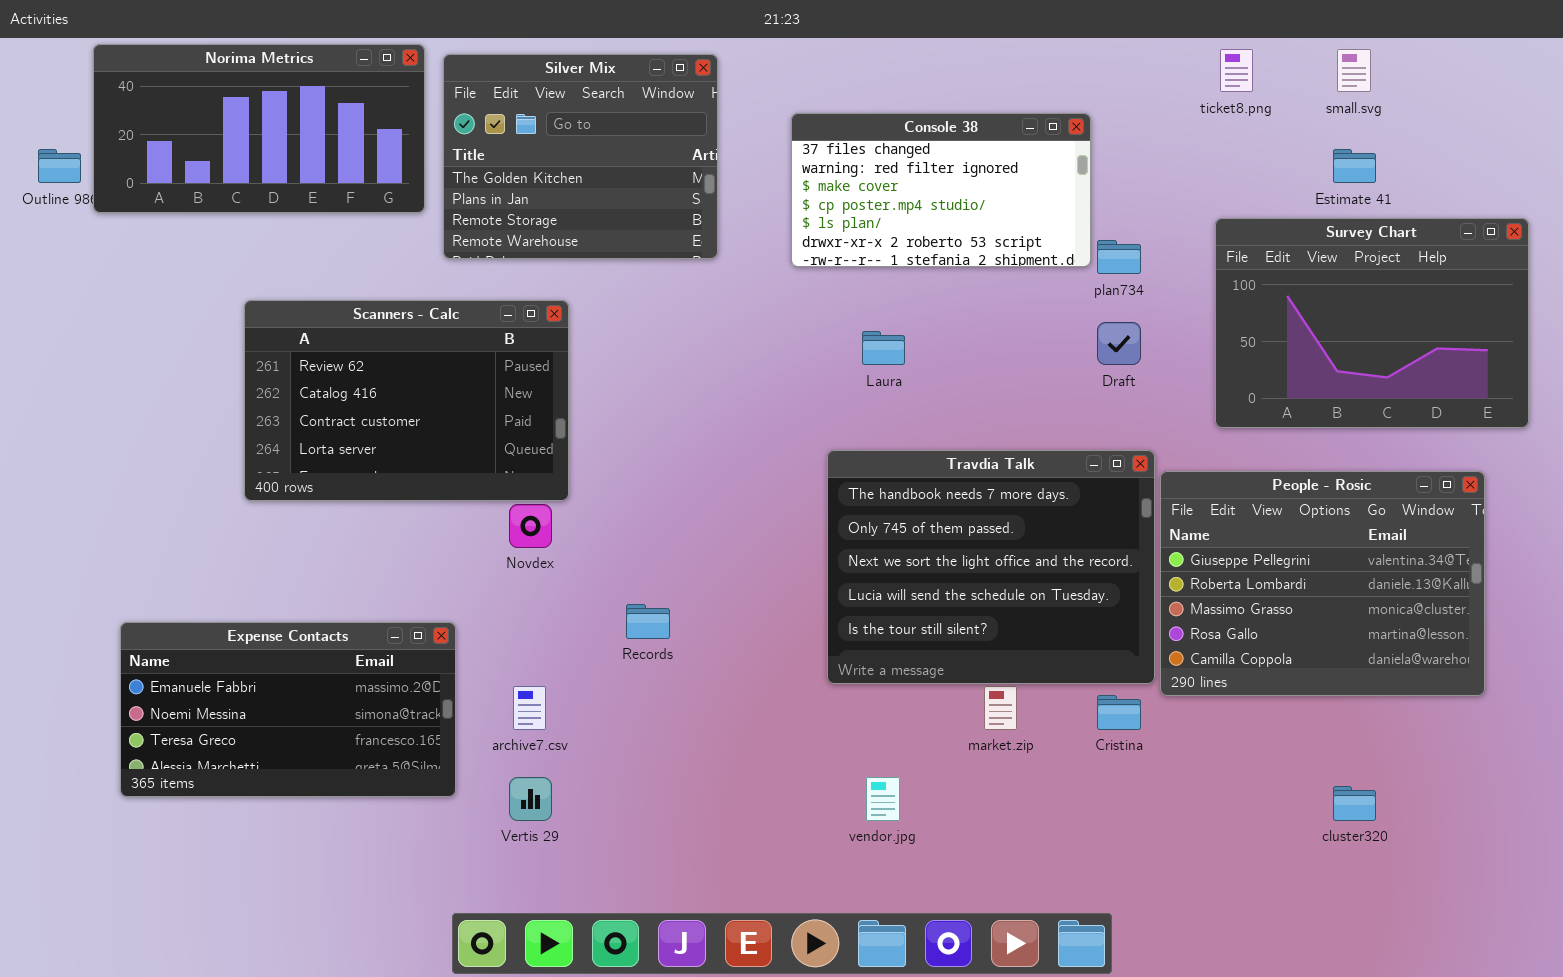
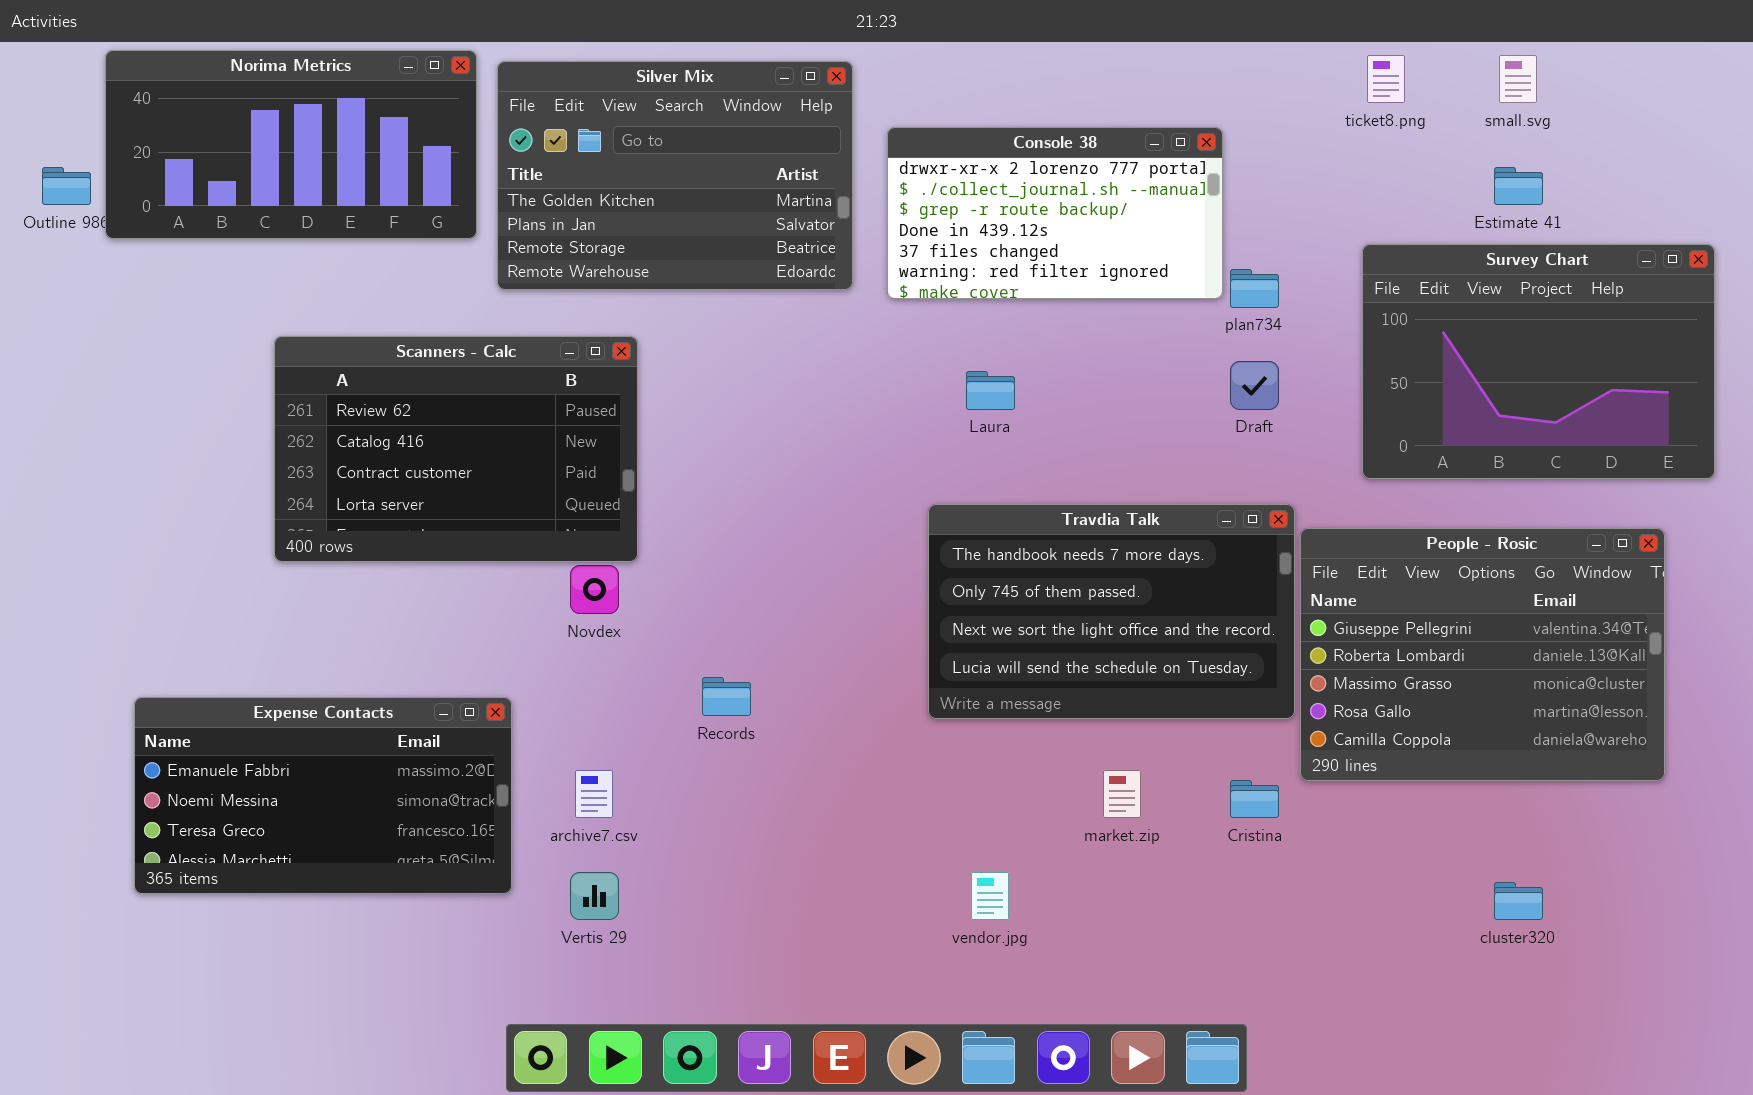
Silver Mix: [443,54,718,259] -> [497,61,853,290], resized
Console 38: [791,113,1091,267] -> [887,127,1223,299], scrolled up 4 rows
Travdia Talk: [827,450,1155,684] -> [928,504,1295,719], resized

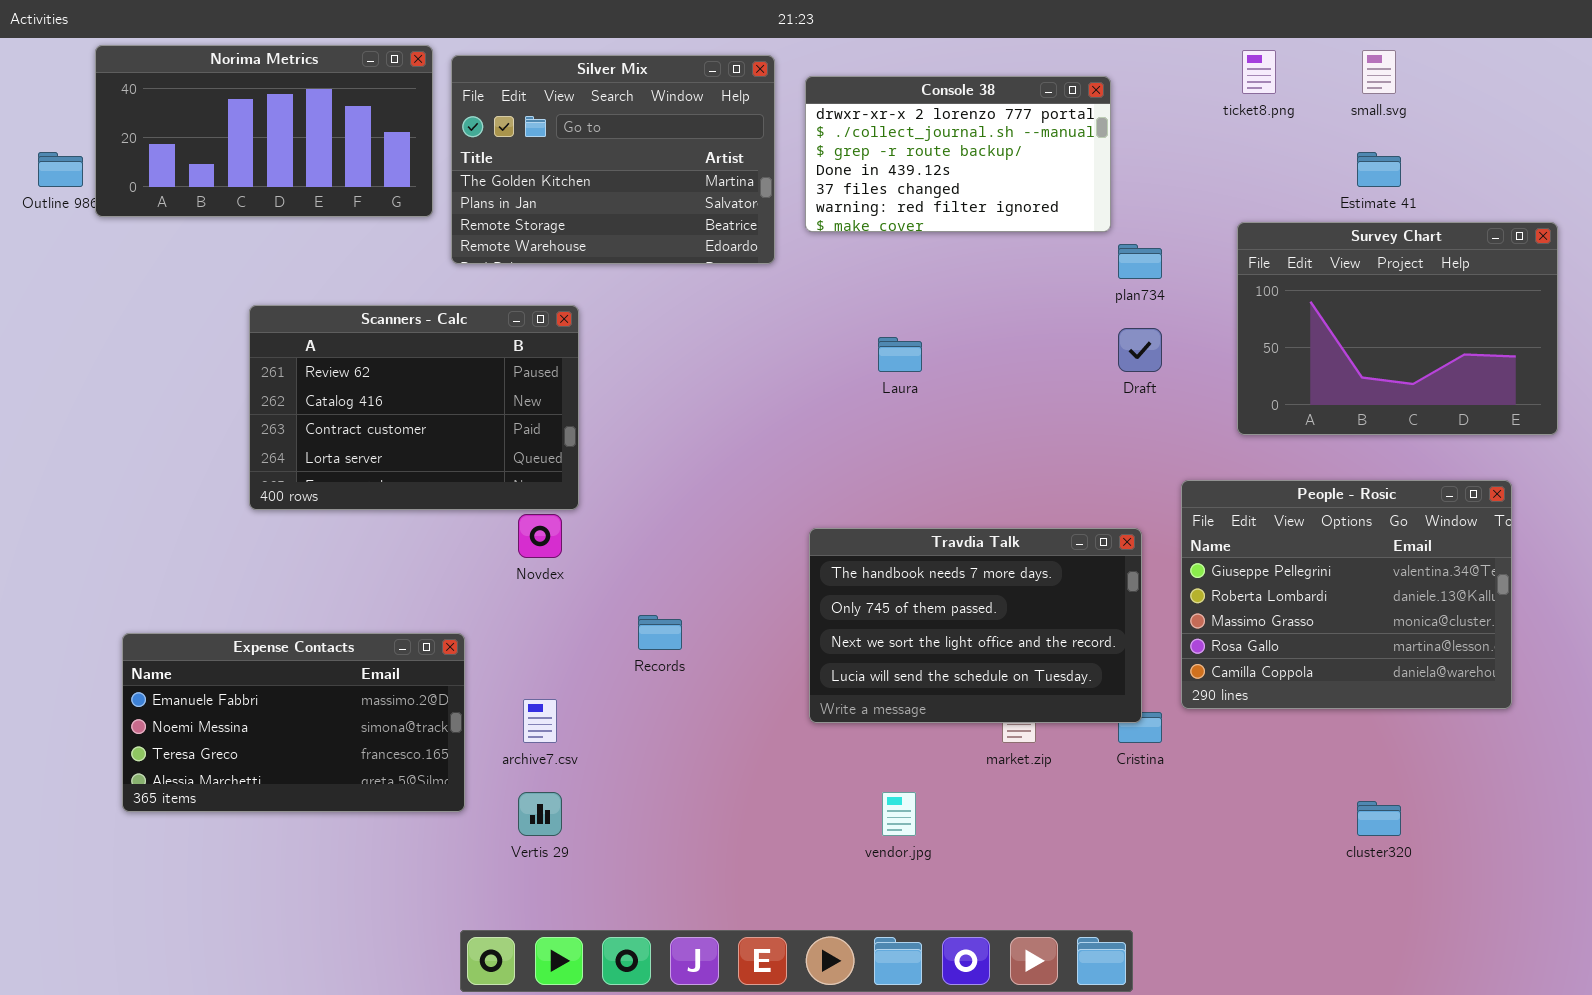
Console 38: [887,127,1223,299] -> [805,76,1111,232], moved
Travdia Talk: [928,504,1295,719] -> [809,528,1142,723], moved

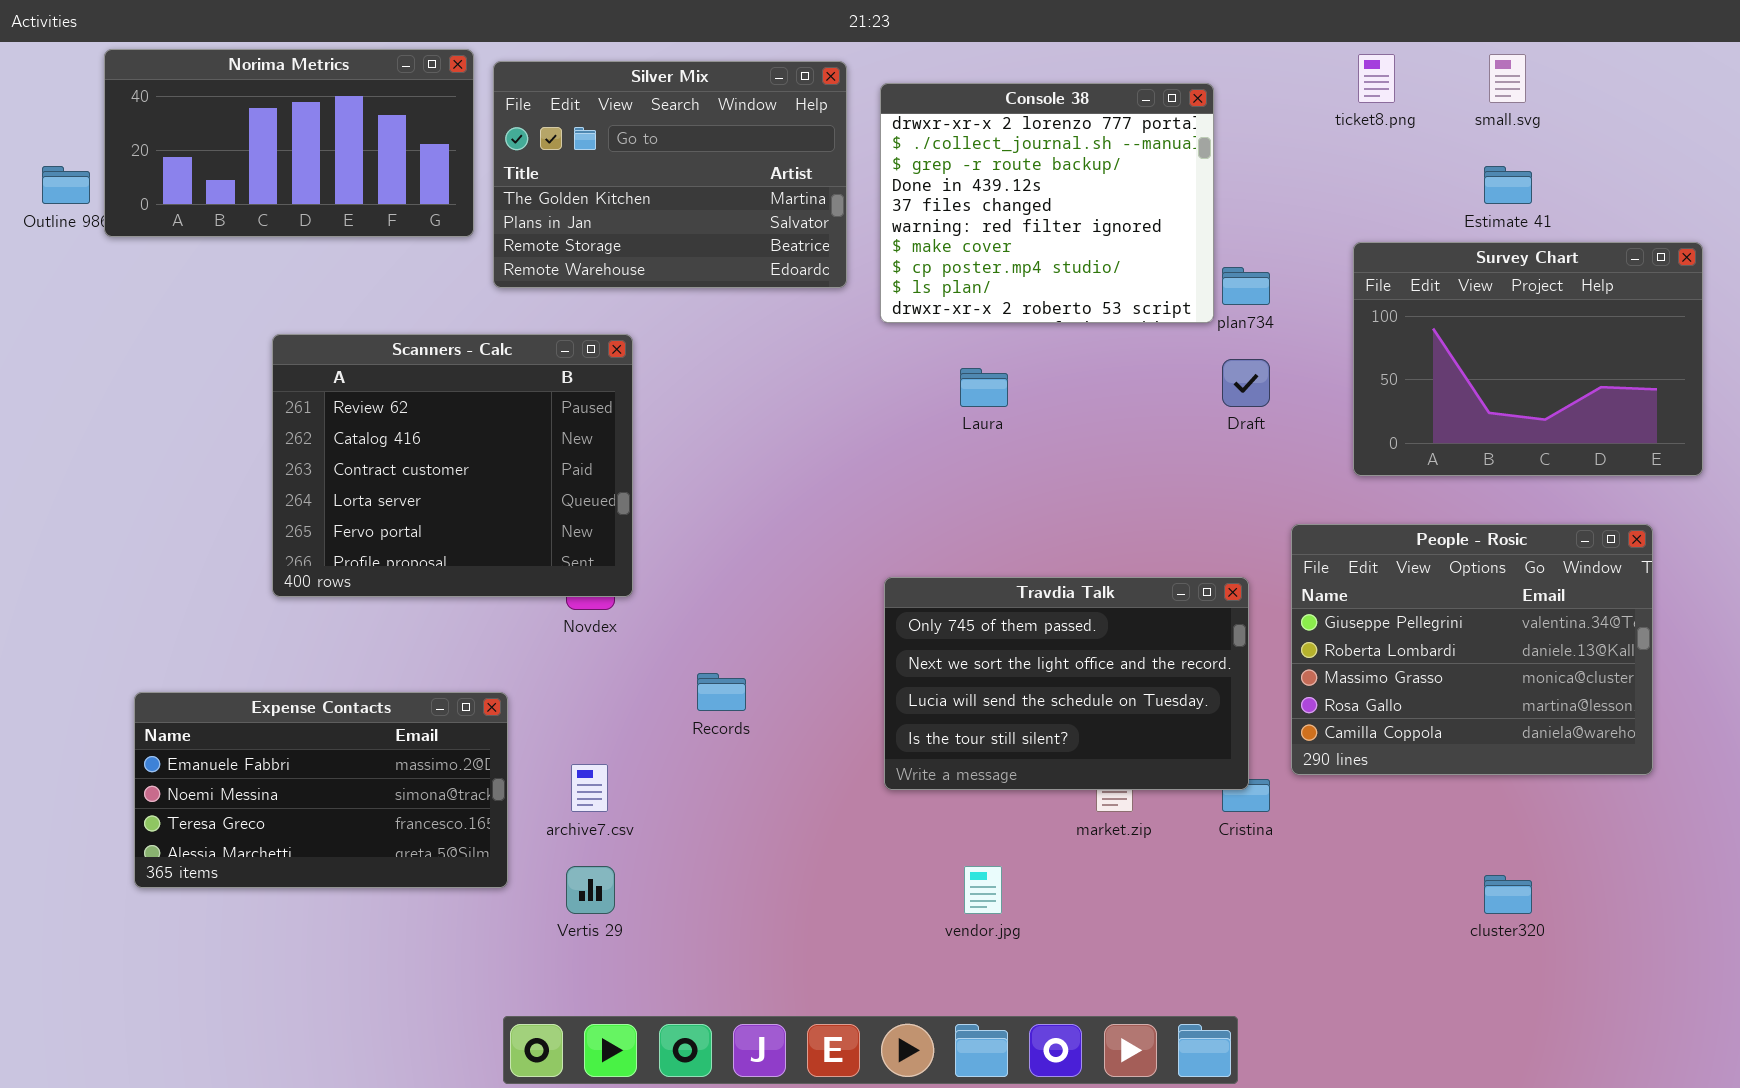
Console 38: [805,76,1111,232] -> [880,83,1214,323], resized
Scanners - Calc: [249,305,579,510] -> [272,334,633,597], resized
Travdia Talk: [809,528,1142,723] -> [884,577,1249,790], scrolled down 1 row

